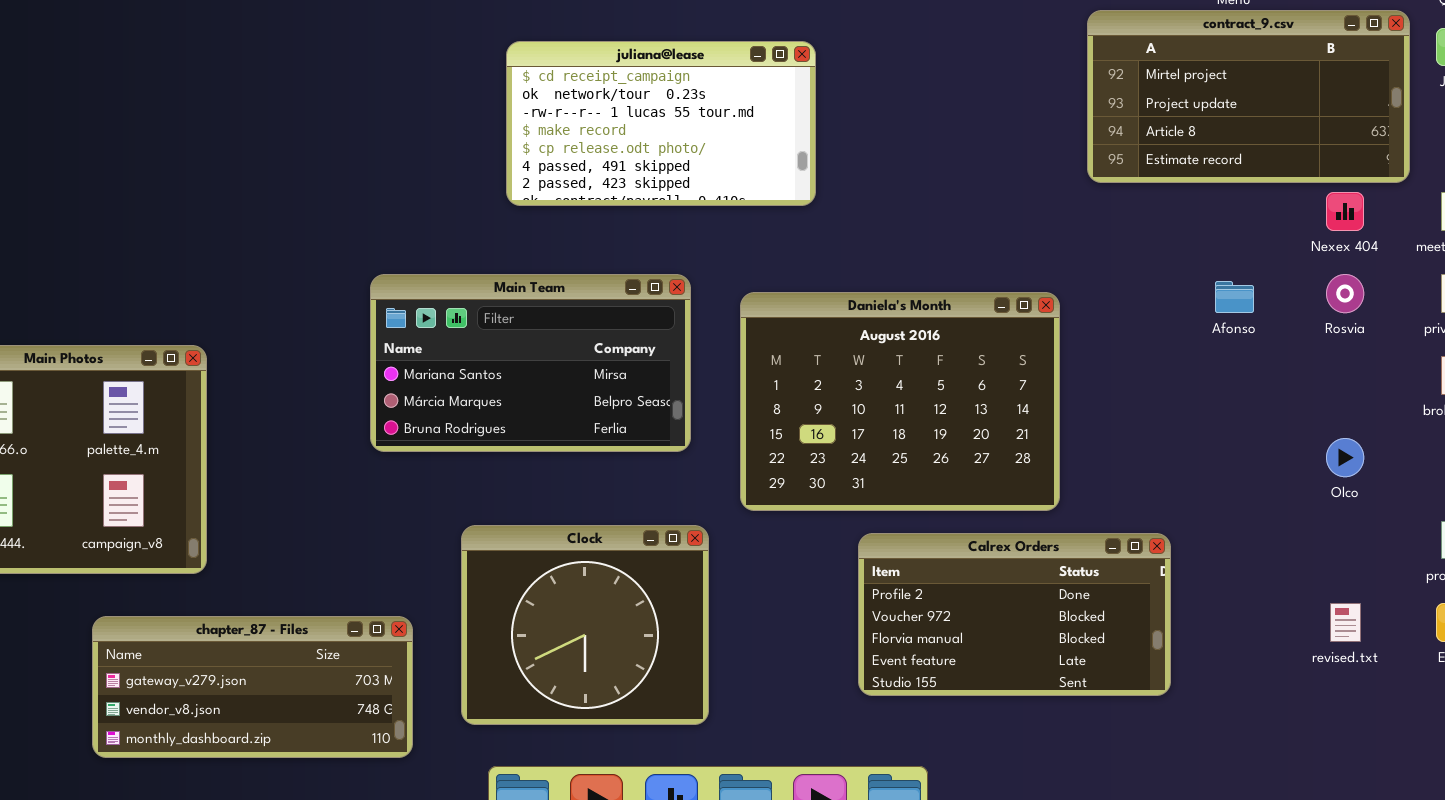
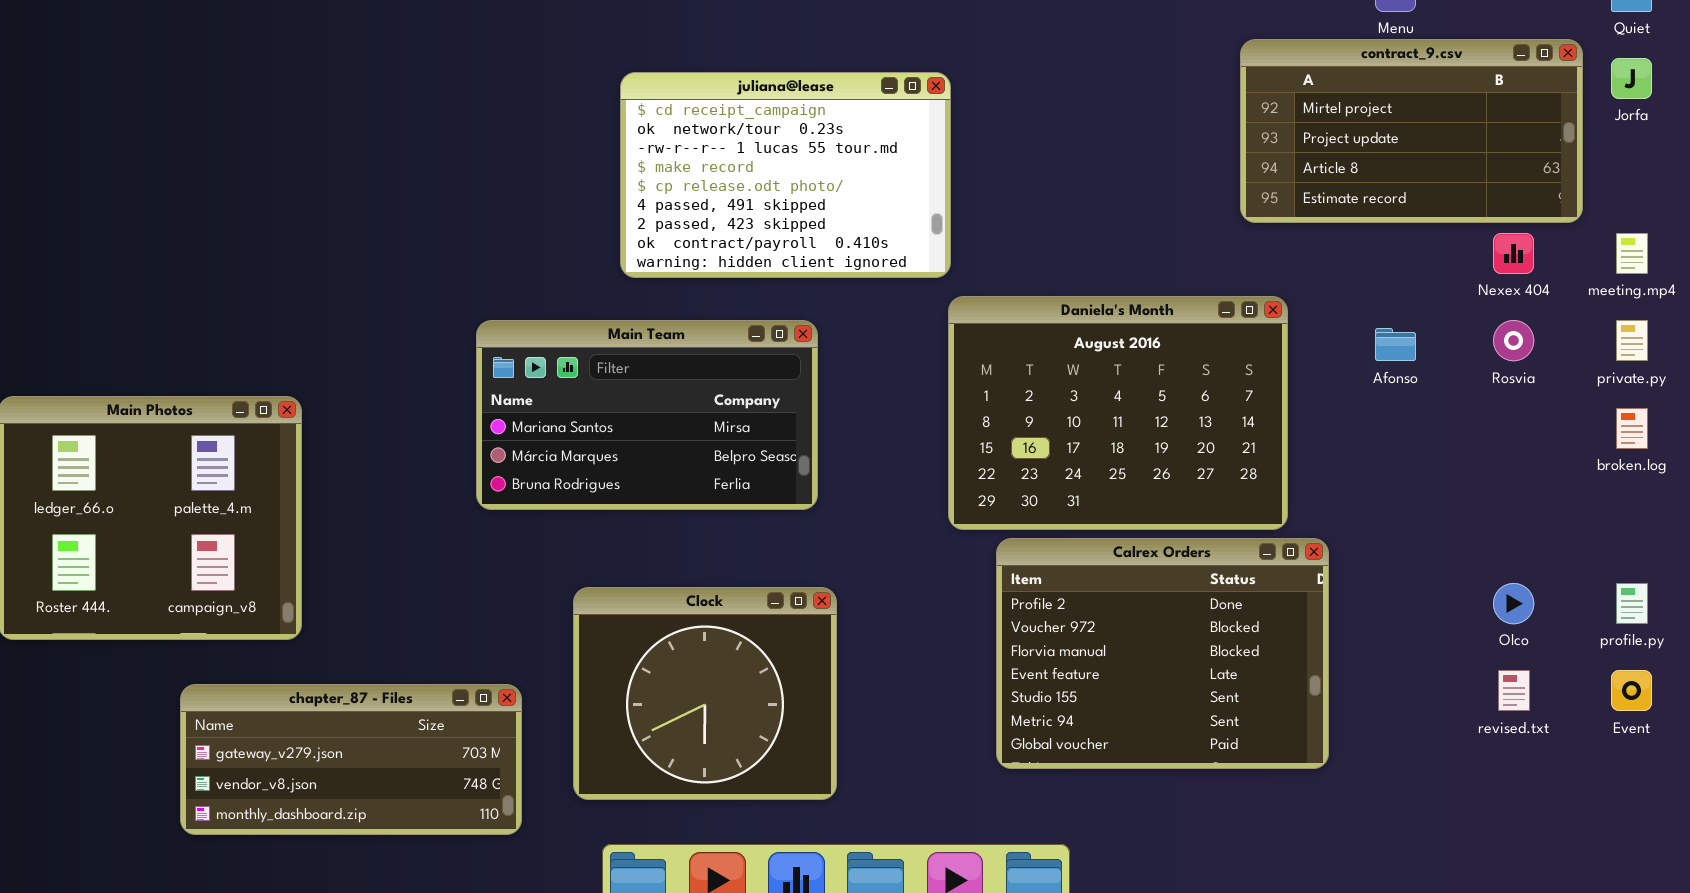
juliana@lease: [506,41,816,206] -> [620,72,951,278], resized
Daniela's Month: [740,292,1060,511] -> [948,296,1288,530], moved
Olco: [1326,438,1364,477] -> [1493,583,1534,624], moved
Calrex Orders: [858,533,1171,696] -> [996,538,1329,769], resized

